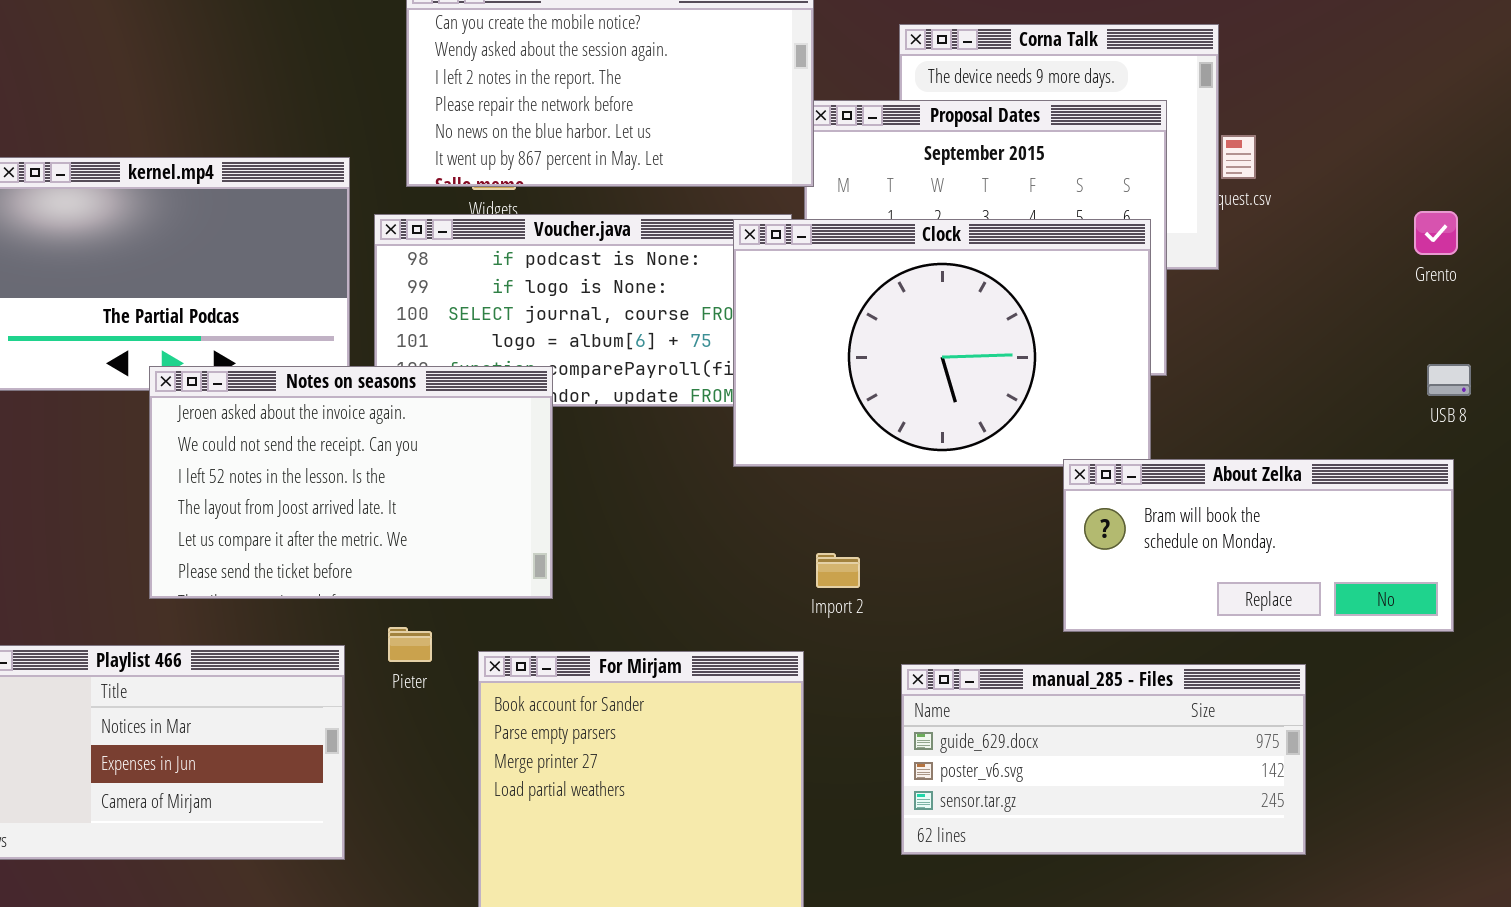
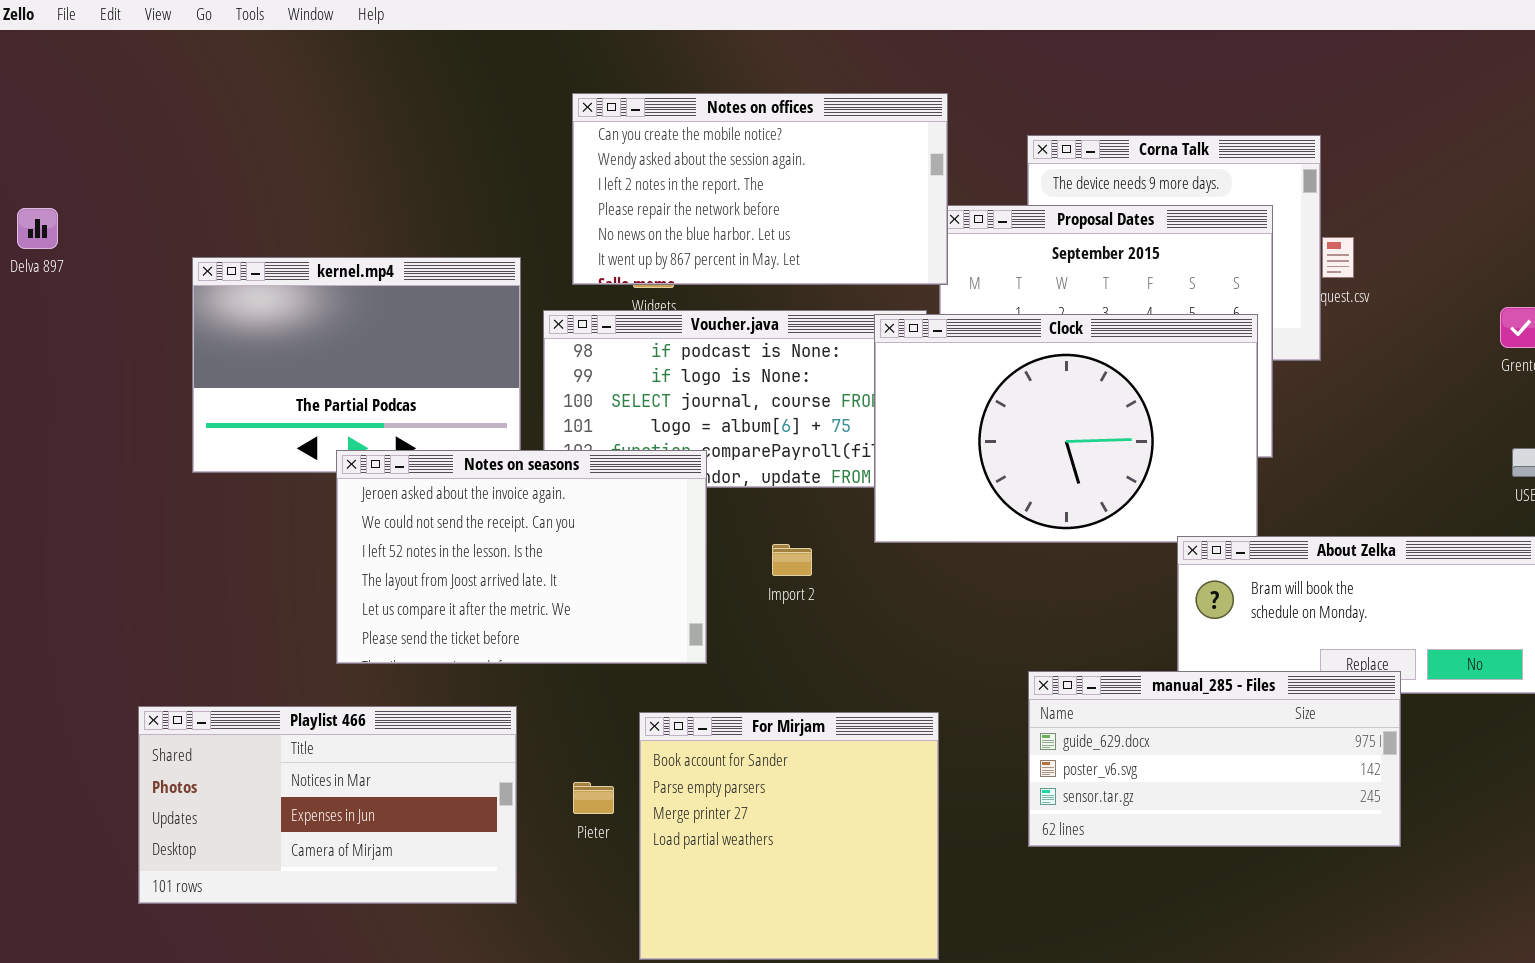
Import 2: [816,553,860,588] -> [772,544,812,576], moved
Pieter: [388,627,432,662] -> [573,782,614,814], moved
manual_285 - Files: [901,664,1306,855] -> [1028,671,1401,847], moved

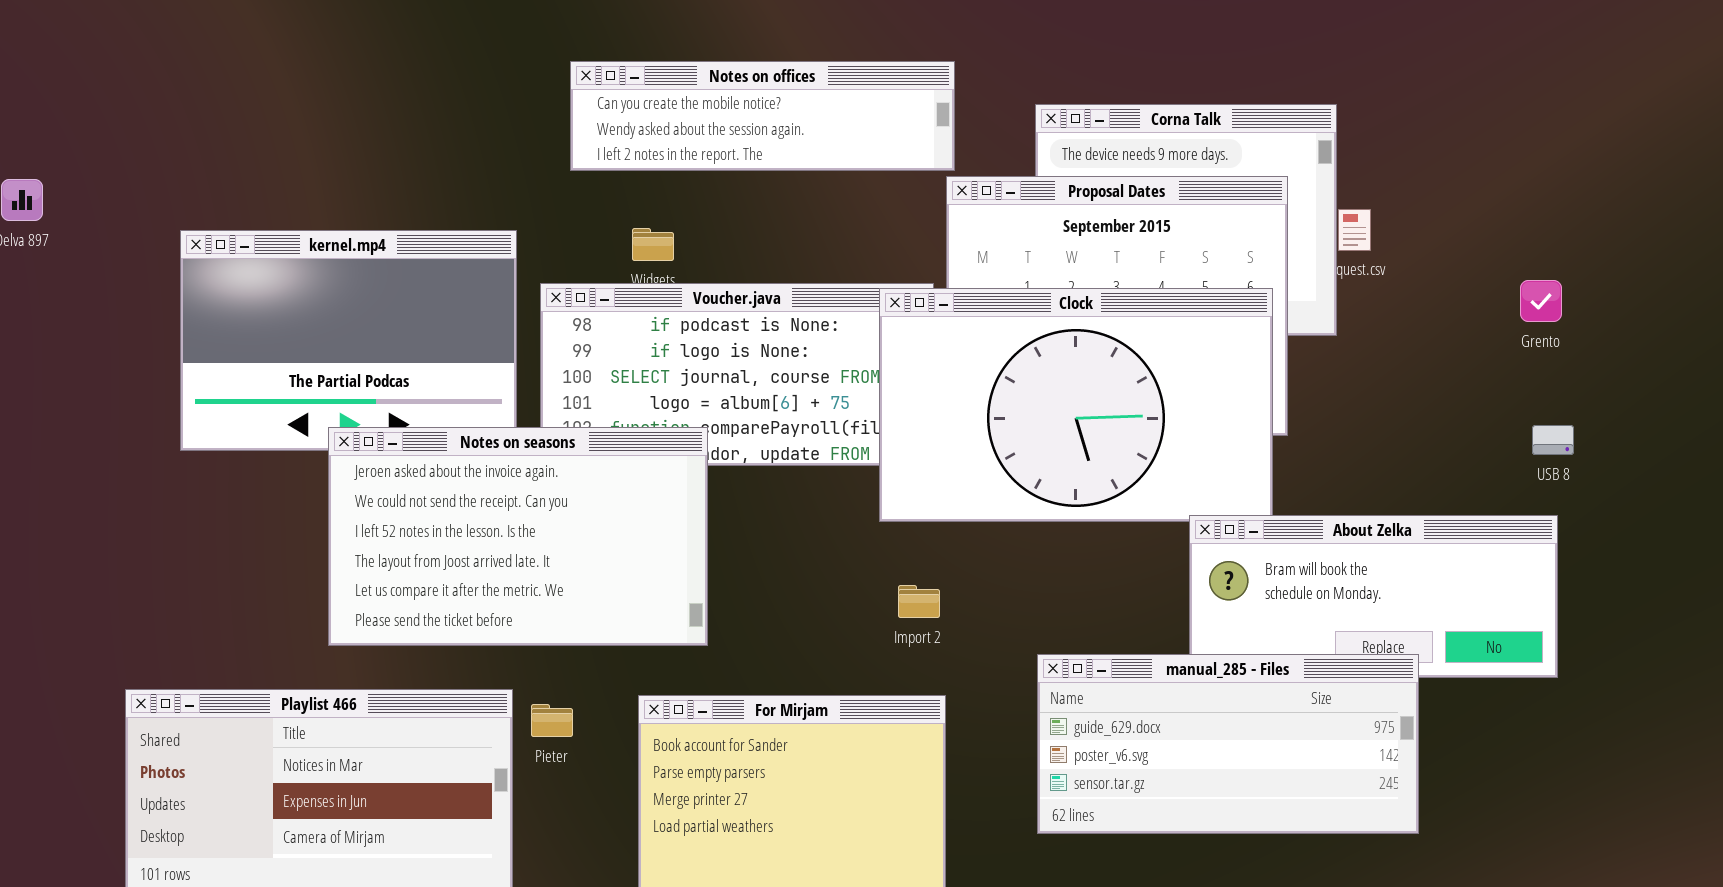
Notes on offices: [572,93,948,285] -> [570,61,955,171], resized
Import 2: [772,544,812,576] -> [898,585,940,618], moved
Pieter: [573,782,614,814] -> [531,704,573,737], moved

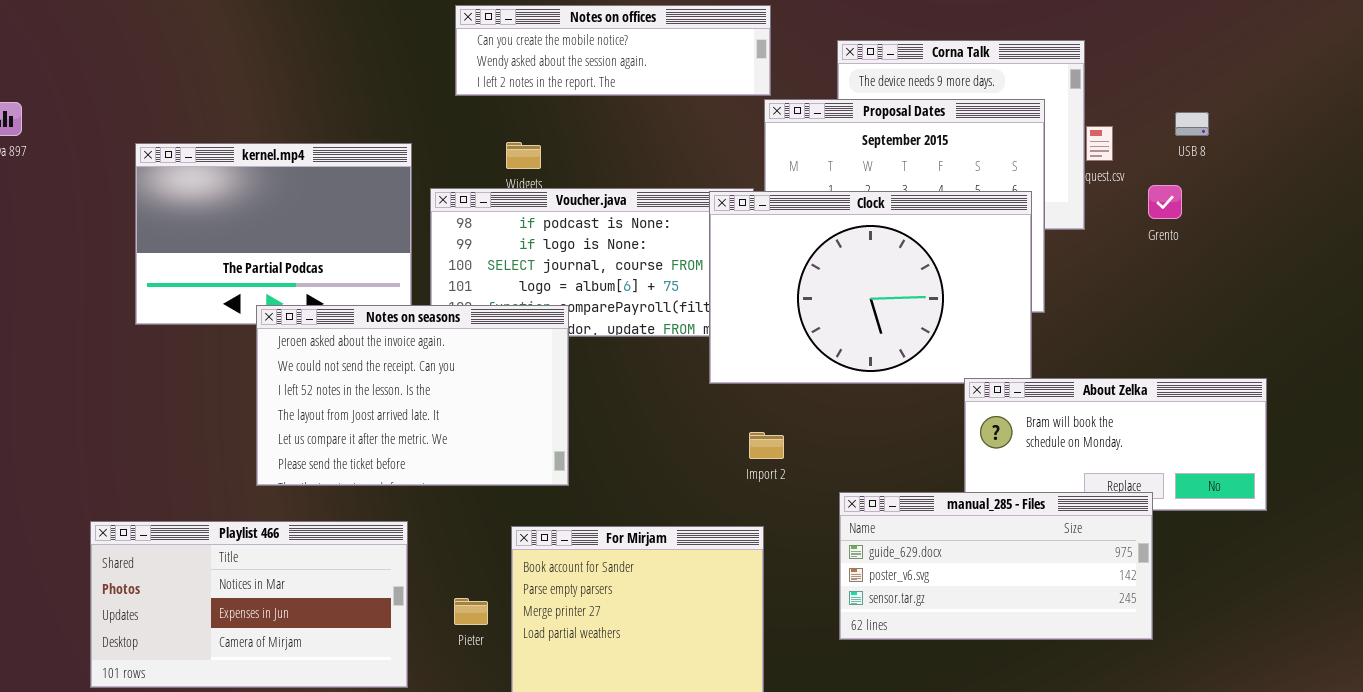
Grento: [1520,280,1562,322] -> [1148,185,1182,219], moved
USB 8: [1532,425,1574,455] -> [1175,112,1209,136], moved
Import 2: [898,585,940,618] -> [749,432,784,459], moved
Pieter: [531,704,573,737] -> [454,598,488,625], moved

